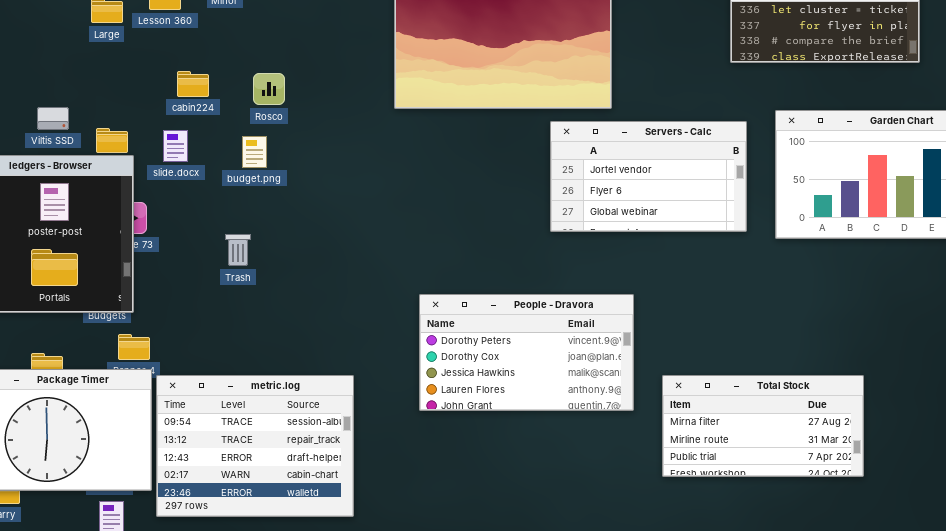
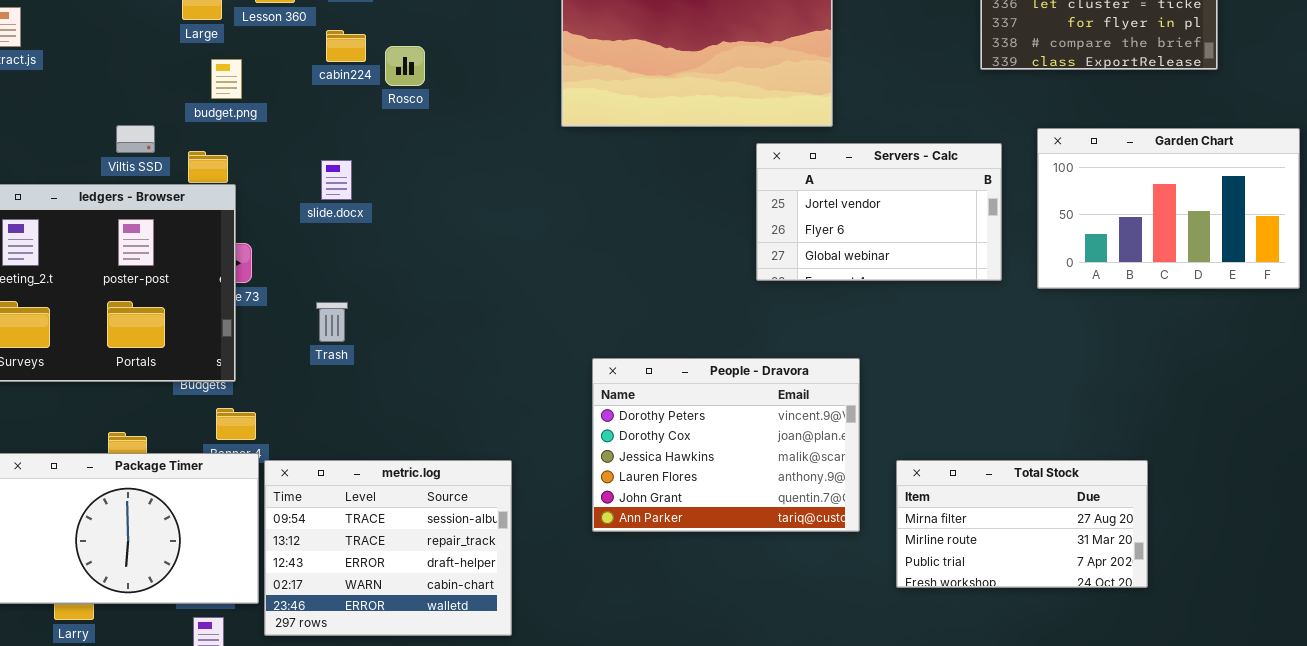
cabin224: [177,71,209,97] -> [326,30,366,62], moved
Rosco: [253,73,285,105] -> [385,46,425,86], moved
slide.docx: [163,130,188,162] -> [321,160,352,200], moved
budget.png: [242,136,267,168] -> [211,59,242,99], moved
Trash: [225,234,251,266] -> [316,302,348,342], moved
People - Dravora: [419,294,634,411] -> [592,358,860,532], resized

